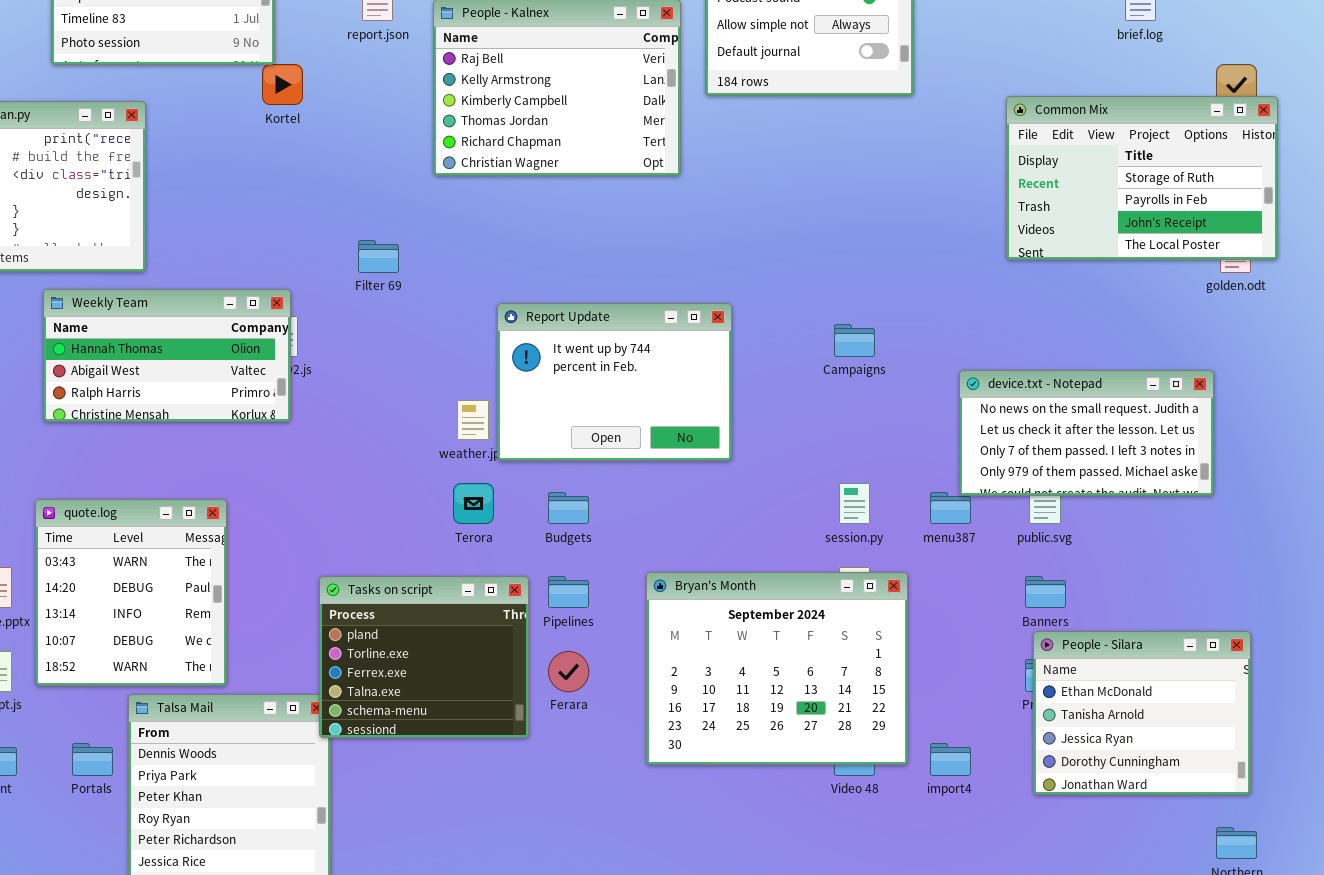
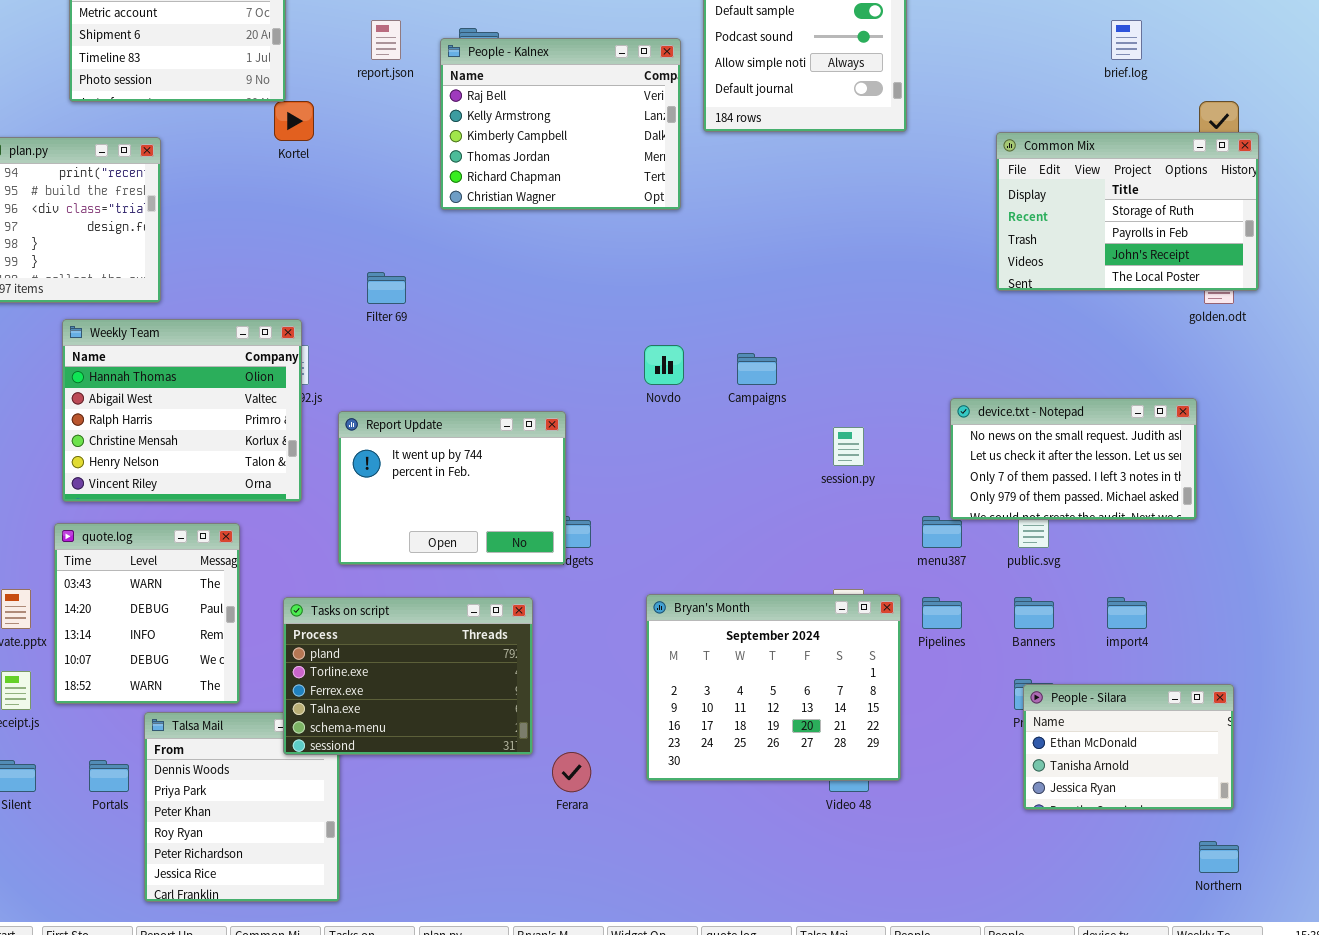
Weekly Team: [43,289,291,422] -> [62,319,302,502], resized
Report Update: [497,303,732,461] -> [338,411,566,565], moved
Campaigns: [834,324,875,357] -> [737,353,777,385], moved
session.py: [839,483,870,524] -> [833,427,864,466], moved
Tasks on script: [319,576,529,738] -> [283,597,533,755], resized
Pipelines: [548,576,589,608] -> [922,597,962,629], moved
People - Silara: [1033,631,1251,795] -> [1023,684,1234,810], resized
Ferara: [548,651,589,692] -> [552,752,591,792], moved
import4: [930,743,971,776] -> [1107,597,1147,629], moved

